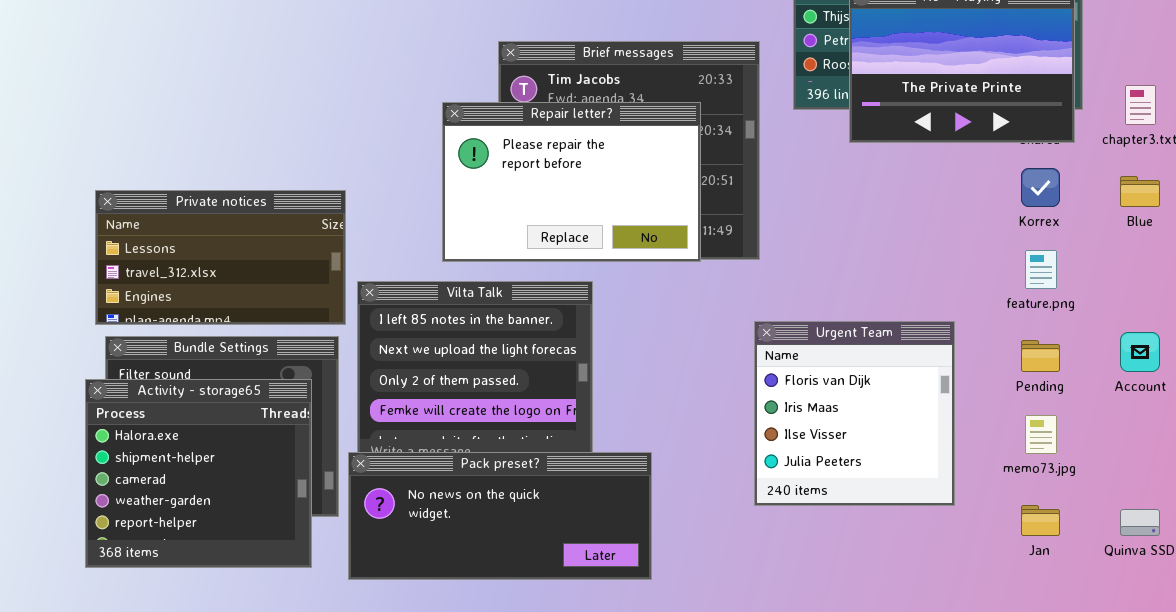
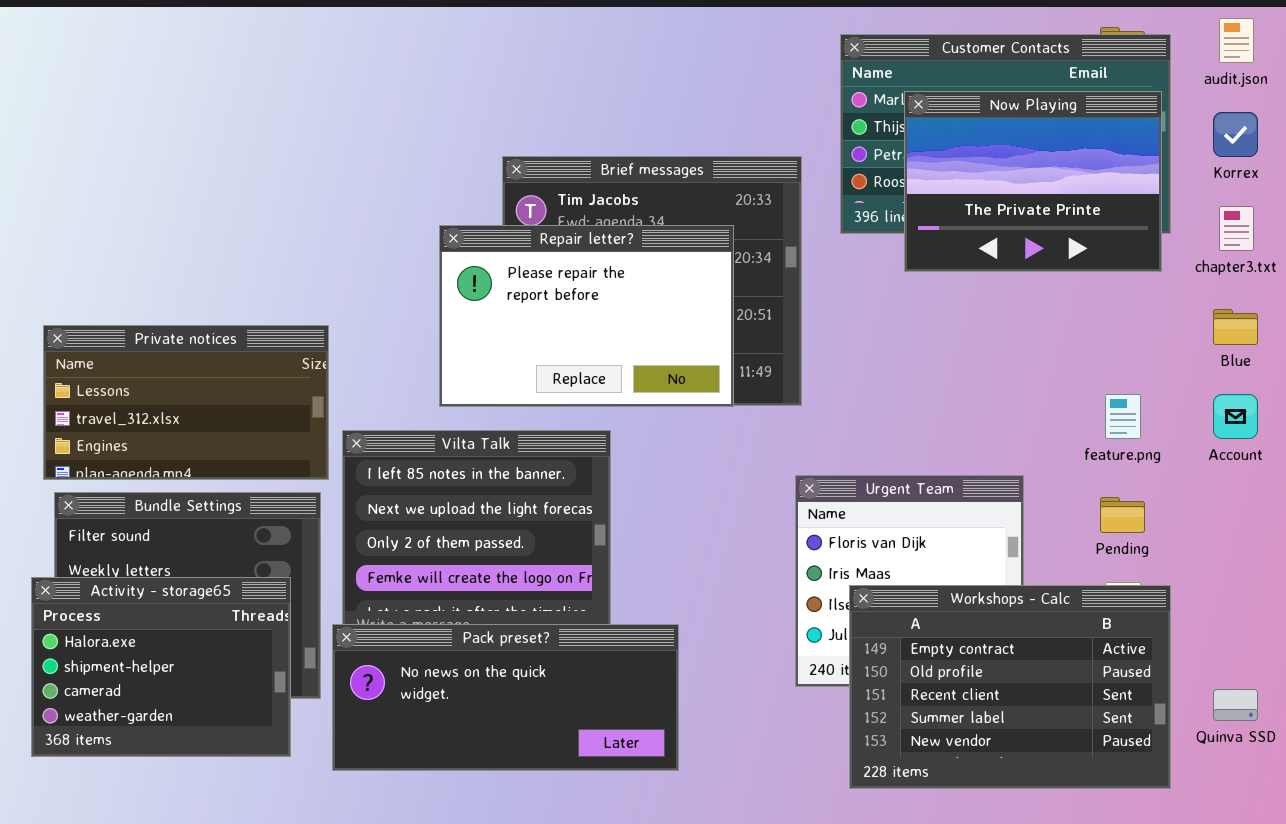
Korrex: [1021,168,1060,207] -> [1213,112,1258,157], moved
Account: [1120,332,1160,372] -> [1213,394,1258,439], moved
Activity - storage65: [85,379,312,568] -> [31,577,291,757], resized
Workshops - Calc: none -> [849,585,1171,789], opened

